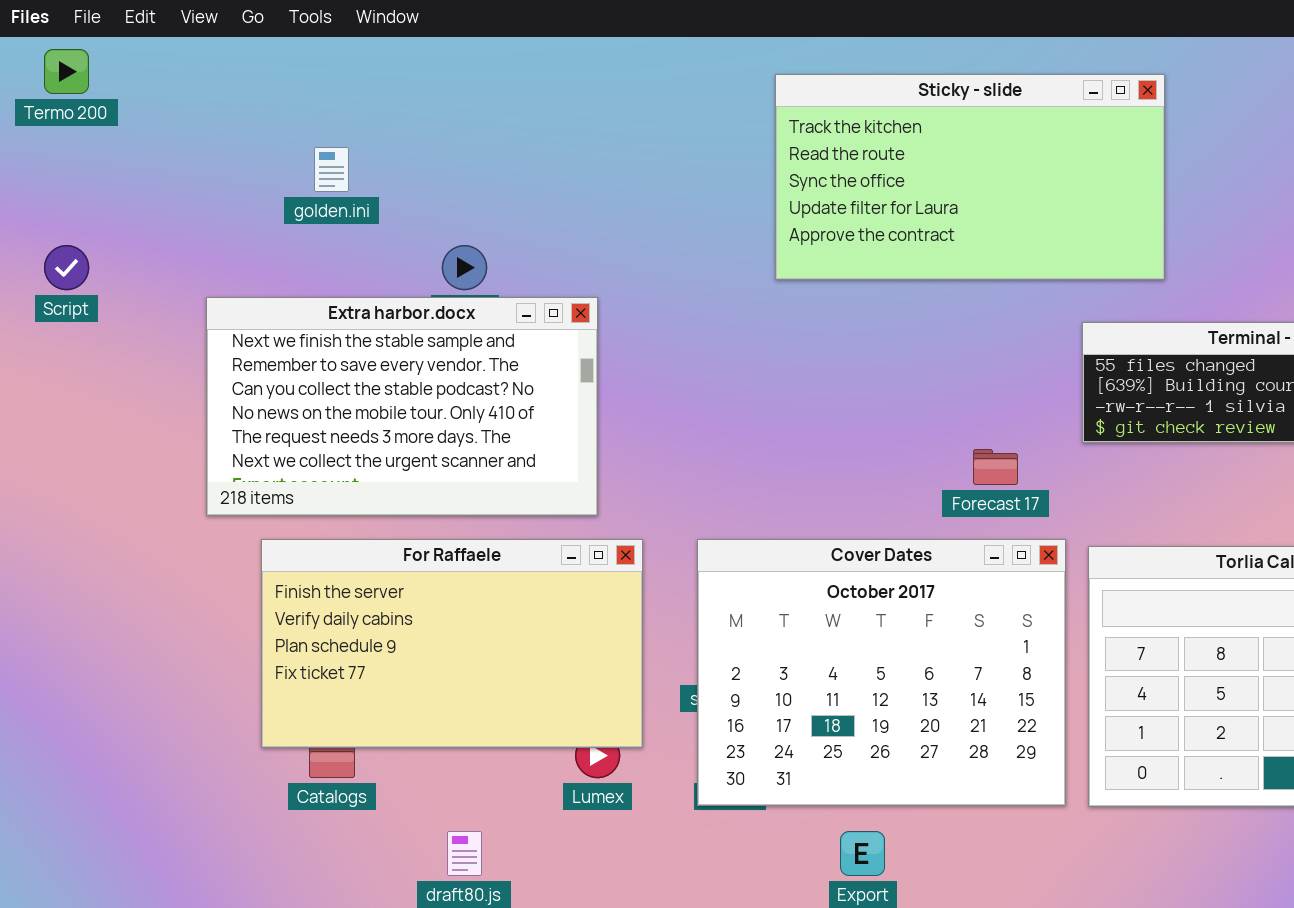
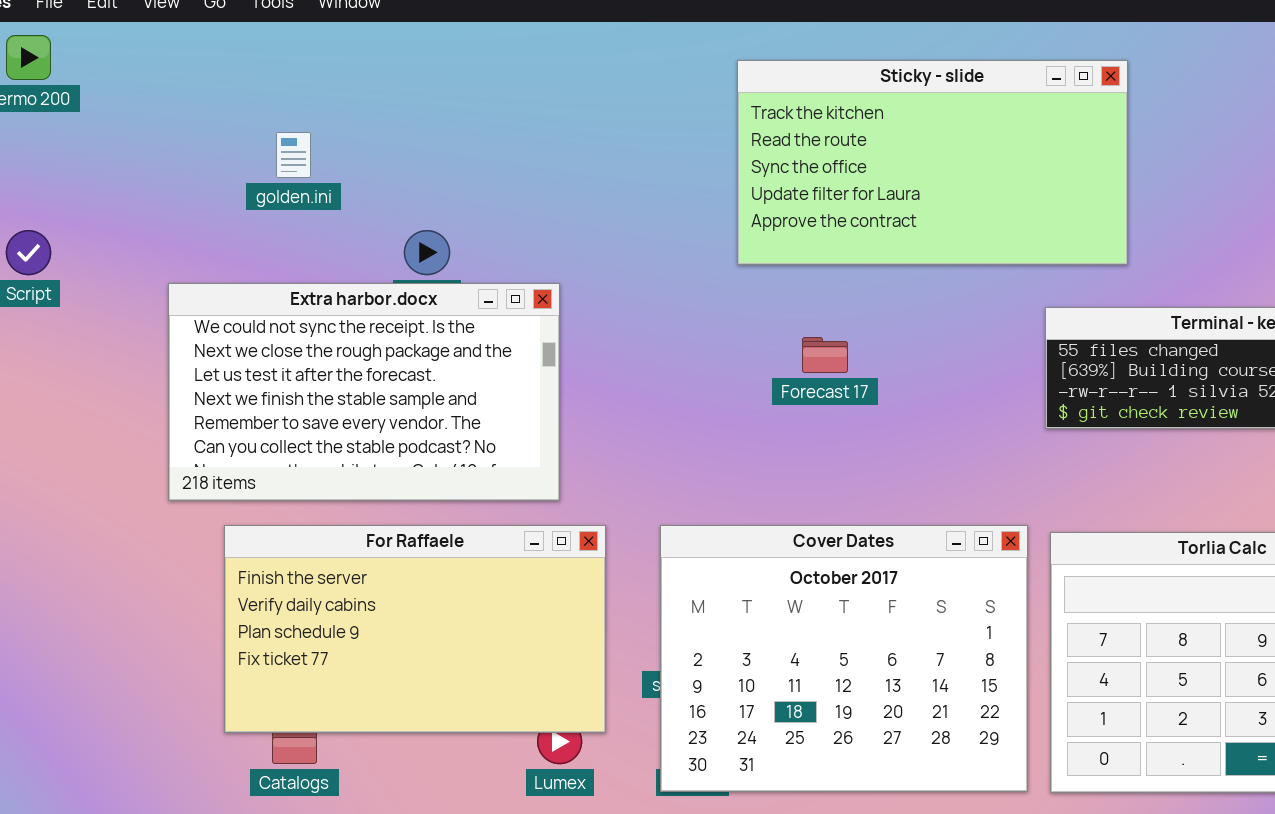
Extra harbor.docx: [206,297,598,516] -> [168,283,560,501], scrolled up 3 rows
Forecast 17: [973,449,1018,485] -> [802,337,848,373], moved

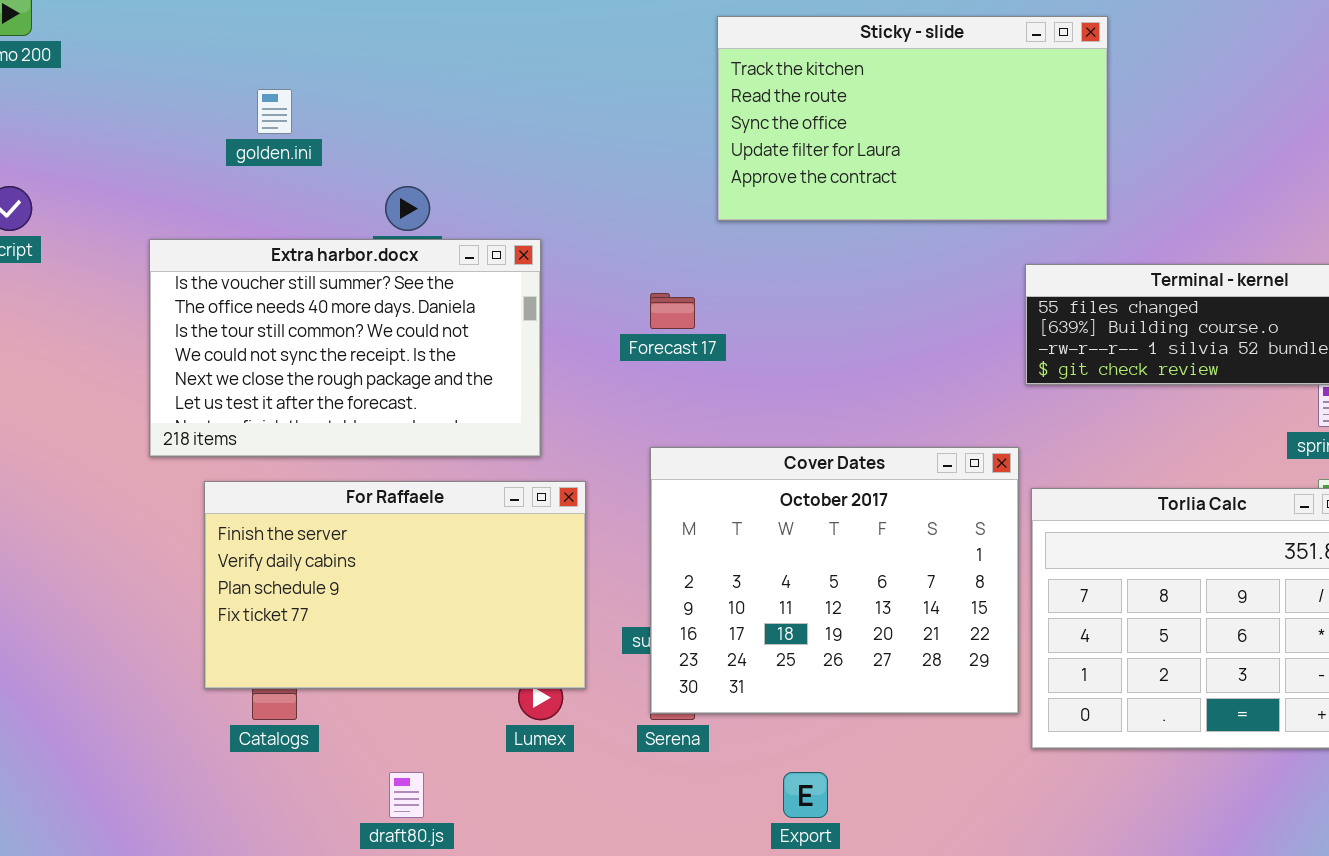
Extra harbor.docx: [168,283,560,501] -> [149,239,541,457], scrolled up 3 rows
Forecast 17: [802,337,848,373] -> [650,293,695,329], moved
Cover Dates: [660,525,1028,792] -> [650,447,1019,714], moved

